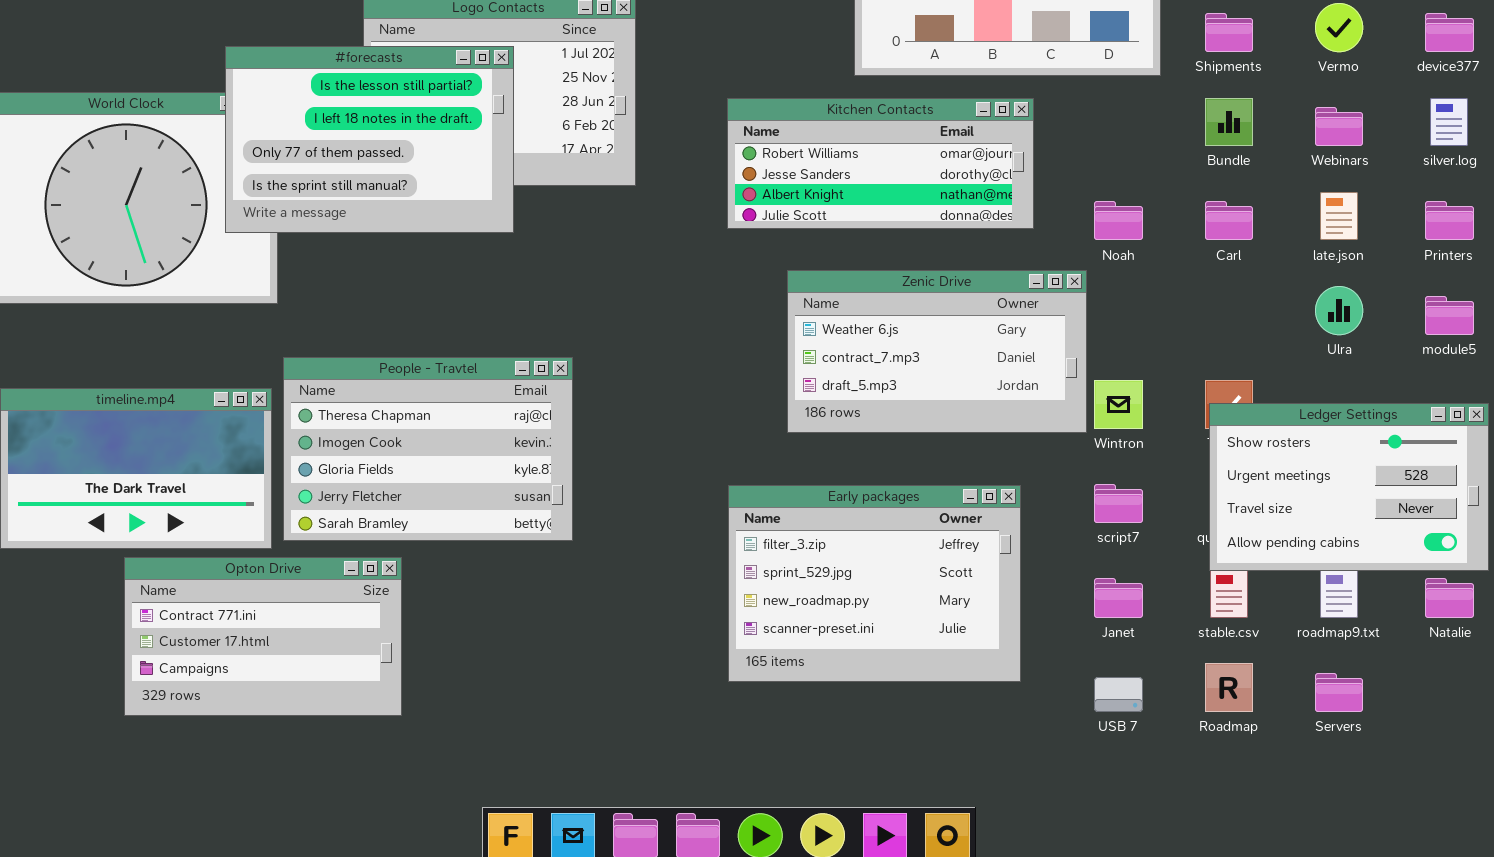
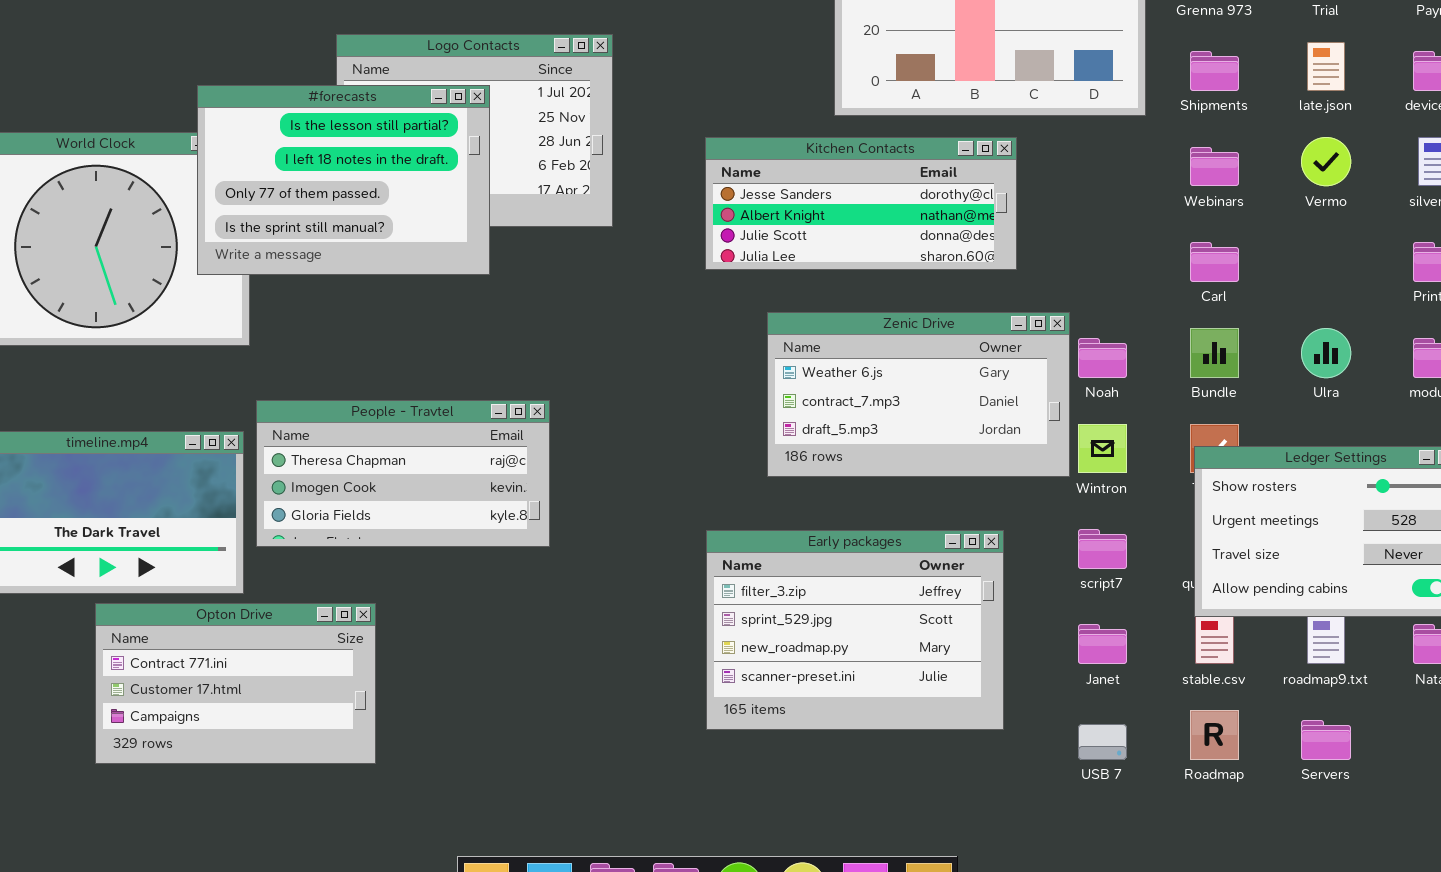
Vermo: [1315,3,1363,52] -> [1301,137,1351,186], moved
Kitchen Contacts: [727,98,1034,229] -> [705,137,1017,270], scrolled down 1 row
Bundle: [1205,98,1253,146] -> [1190,328,1239,378], moved
Webinars: [1315,107,1363,146] -> [1190,147,1239,186], moved
late.json: [1320,192,1358,240] -> [1307,42,1345,91], moved
Noah: [1094,201,1143,240] -> [1078,338,1127,378], moved
People - Travtel: [283,357,573,541] -> [256,400,550,547], resized

